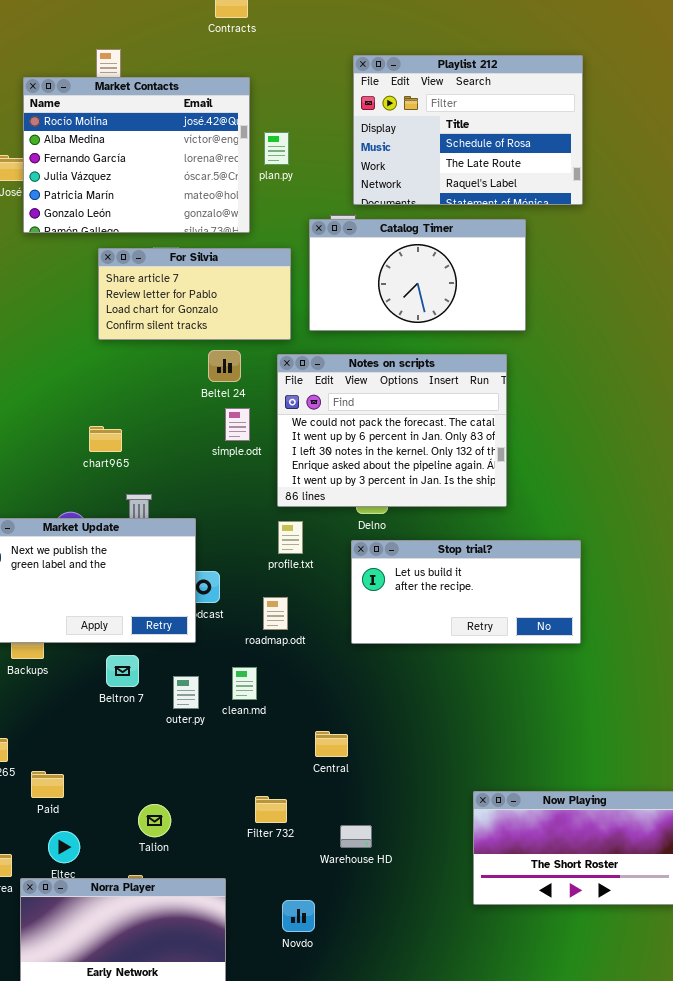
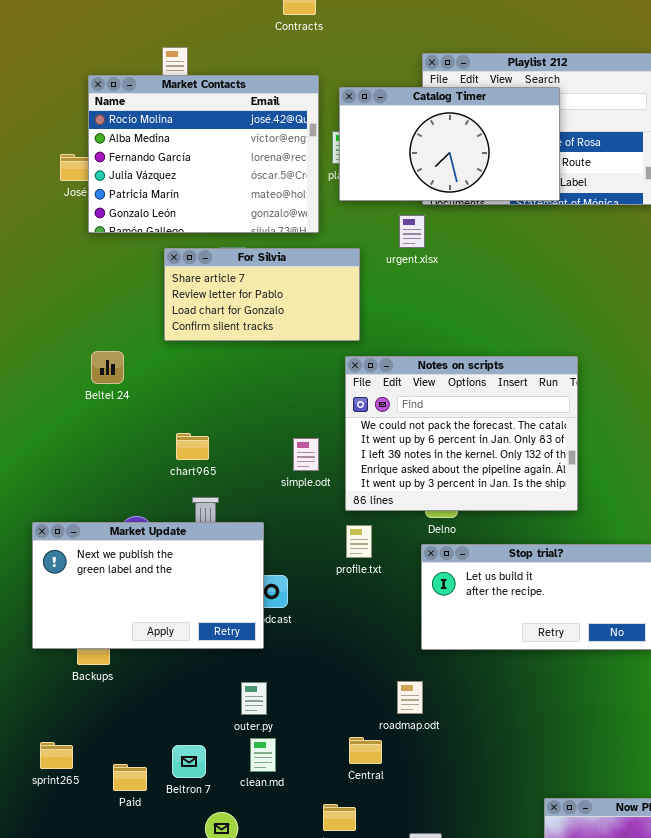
Catalog Timer: [309,219,526,331] -> [339,87,560,201], moved
Beltel 24: [208,350,241,382] -> [91,351,124,384], moved
simple.odt: [225,408,250,441] -> [293,438,319,471], moved
chart965: [89,426,122,452] -> [176,433,209,460], moved
roadmap.odt: [263,597,288,630] -> [397,681,423,714], moved
Beltron 7: [106,655,139,687] -> [172,745,206,778], moved
clean.md: [232,667,257,700] -> [250,738,276,772], moved
Central: [315,731,348,757] -> [349,737,382,764], moved
Paid: [31,771,64,798] -> [113,764,147,791], moved

